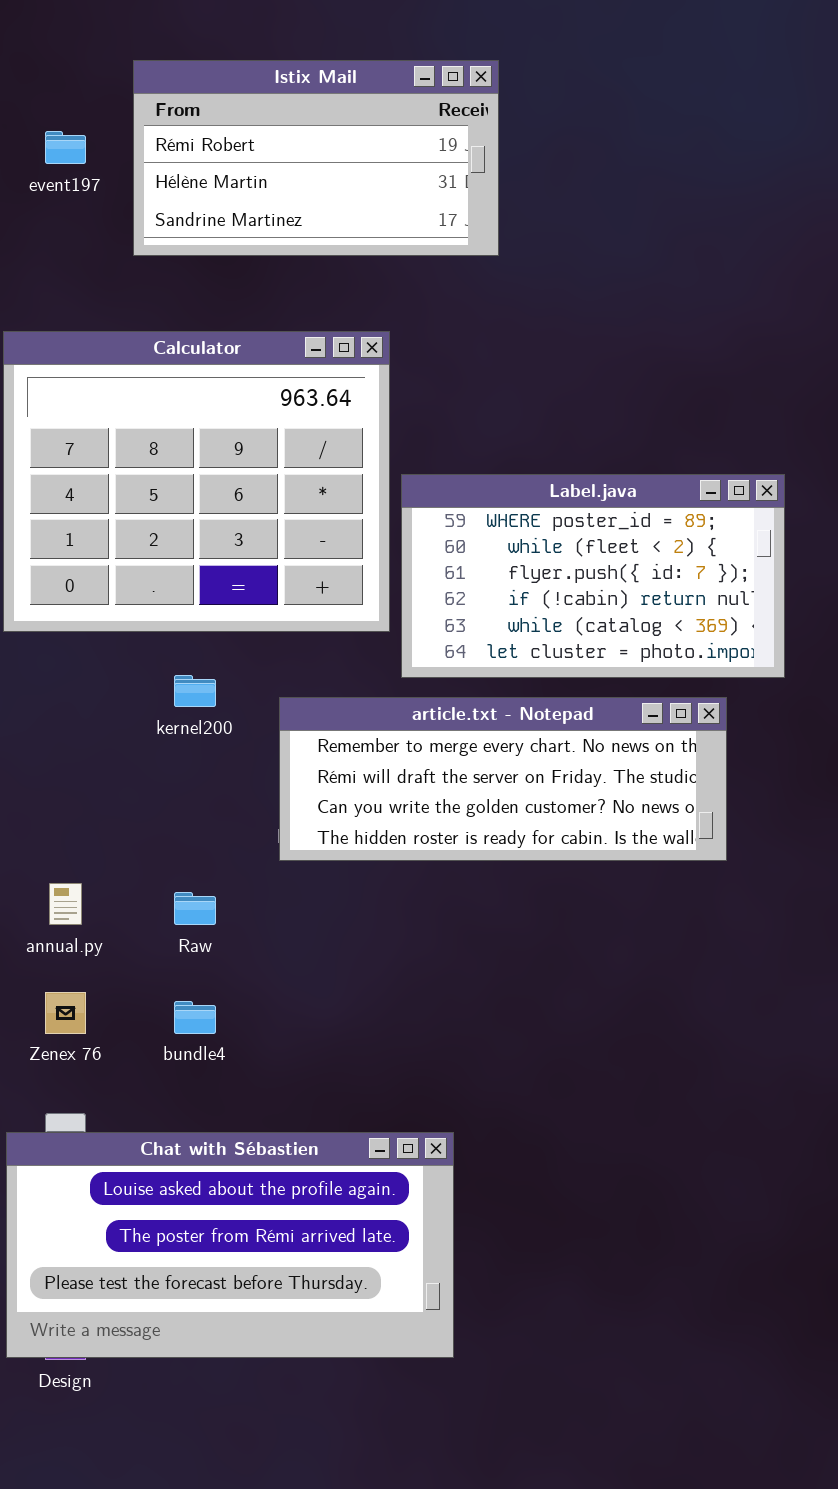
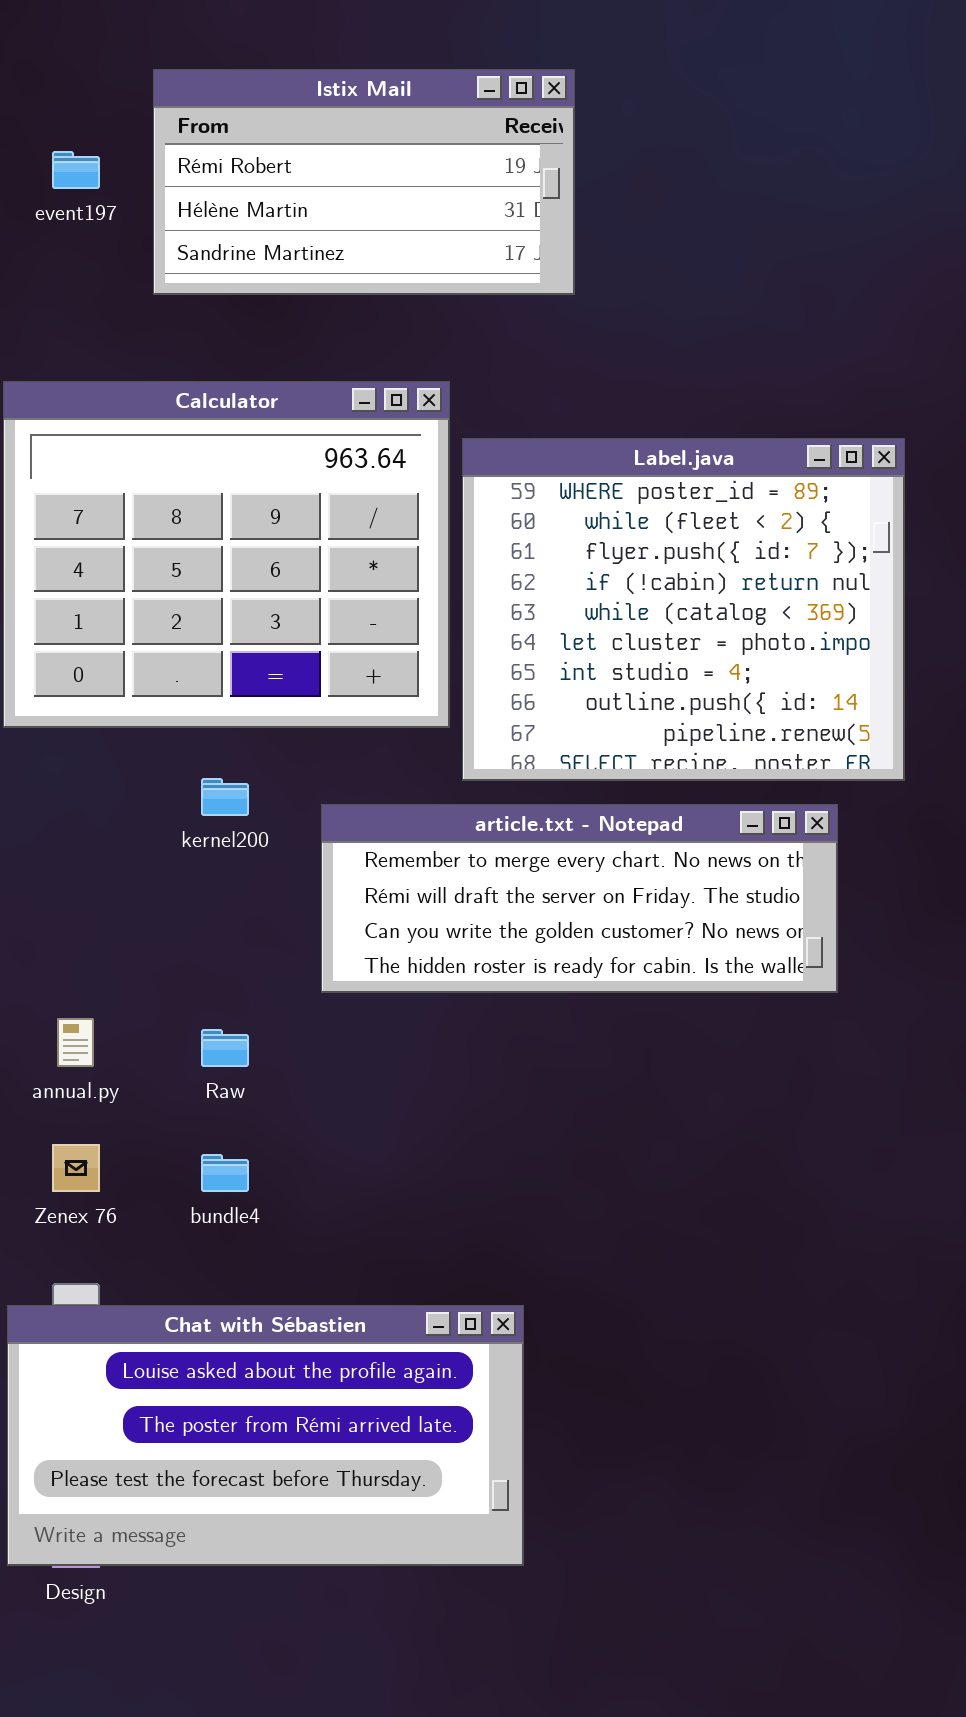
Label.java: [401,474,785,678] -> [462,438,905,781], resized

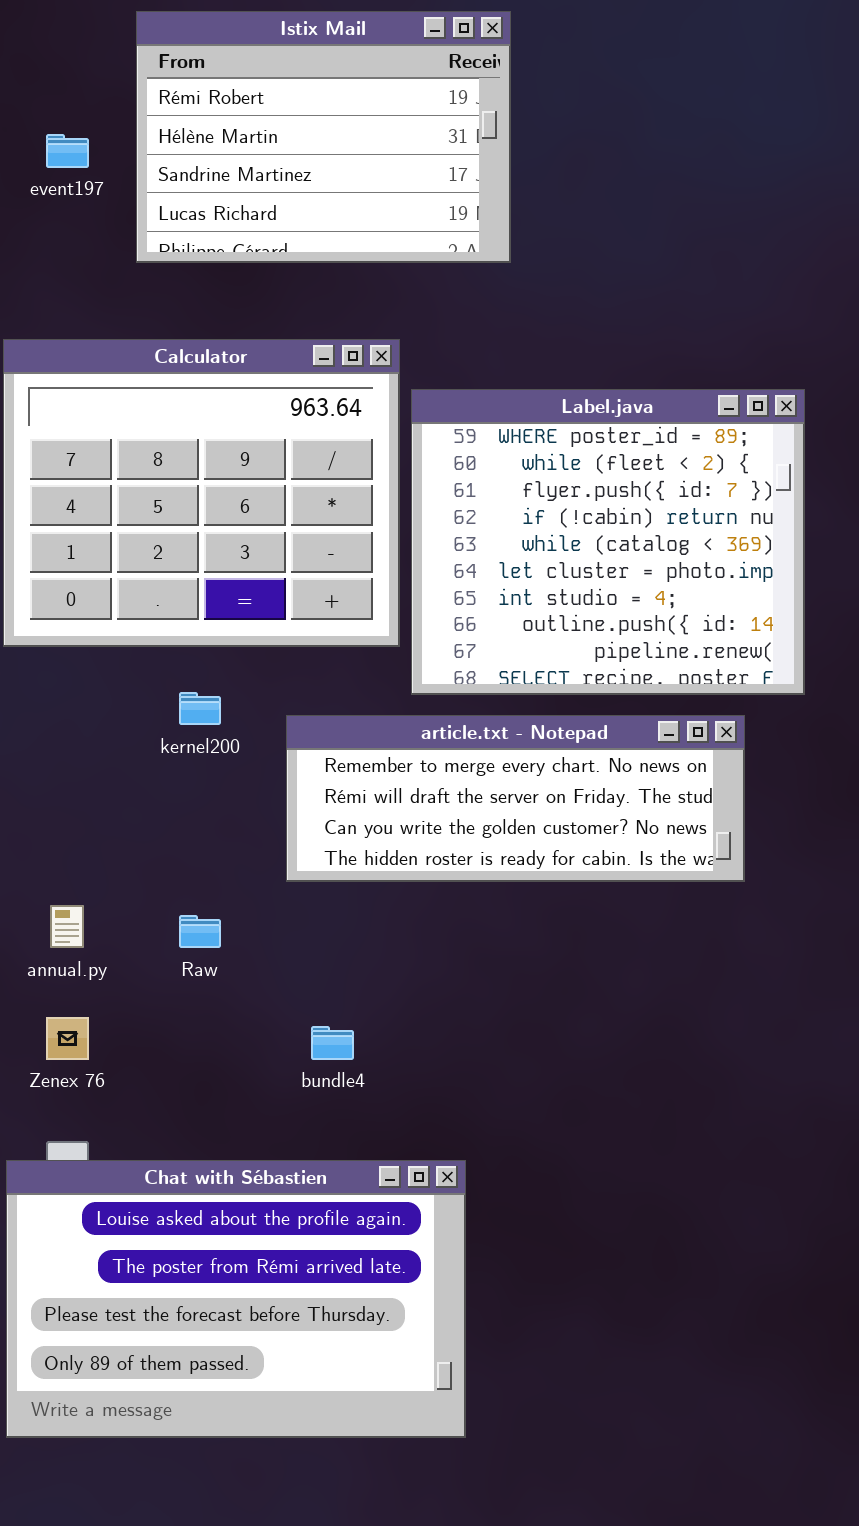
Istix Mail: [153,69,575,295] -> [136,11,511,263], resized
bundle4: [201,1154,249,1192] -> [311,1026,354,1060], moved
Chat with Sébastien: [7,1305,524,1566] -> [6,1160,466,1438], resized

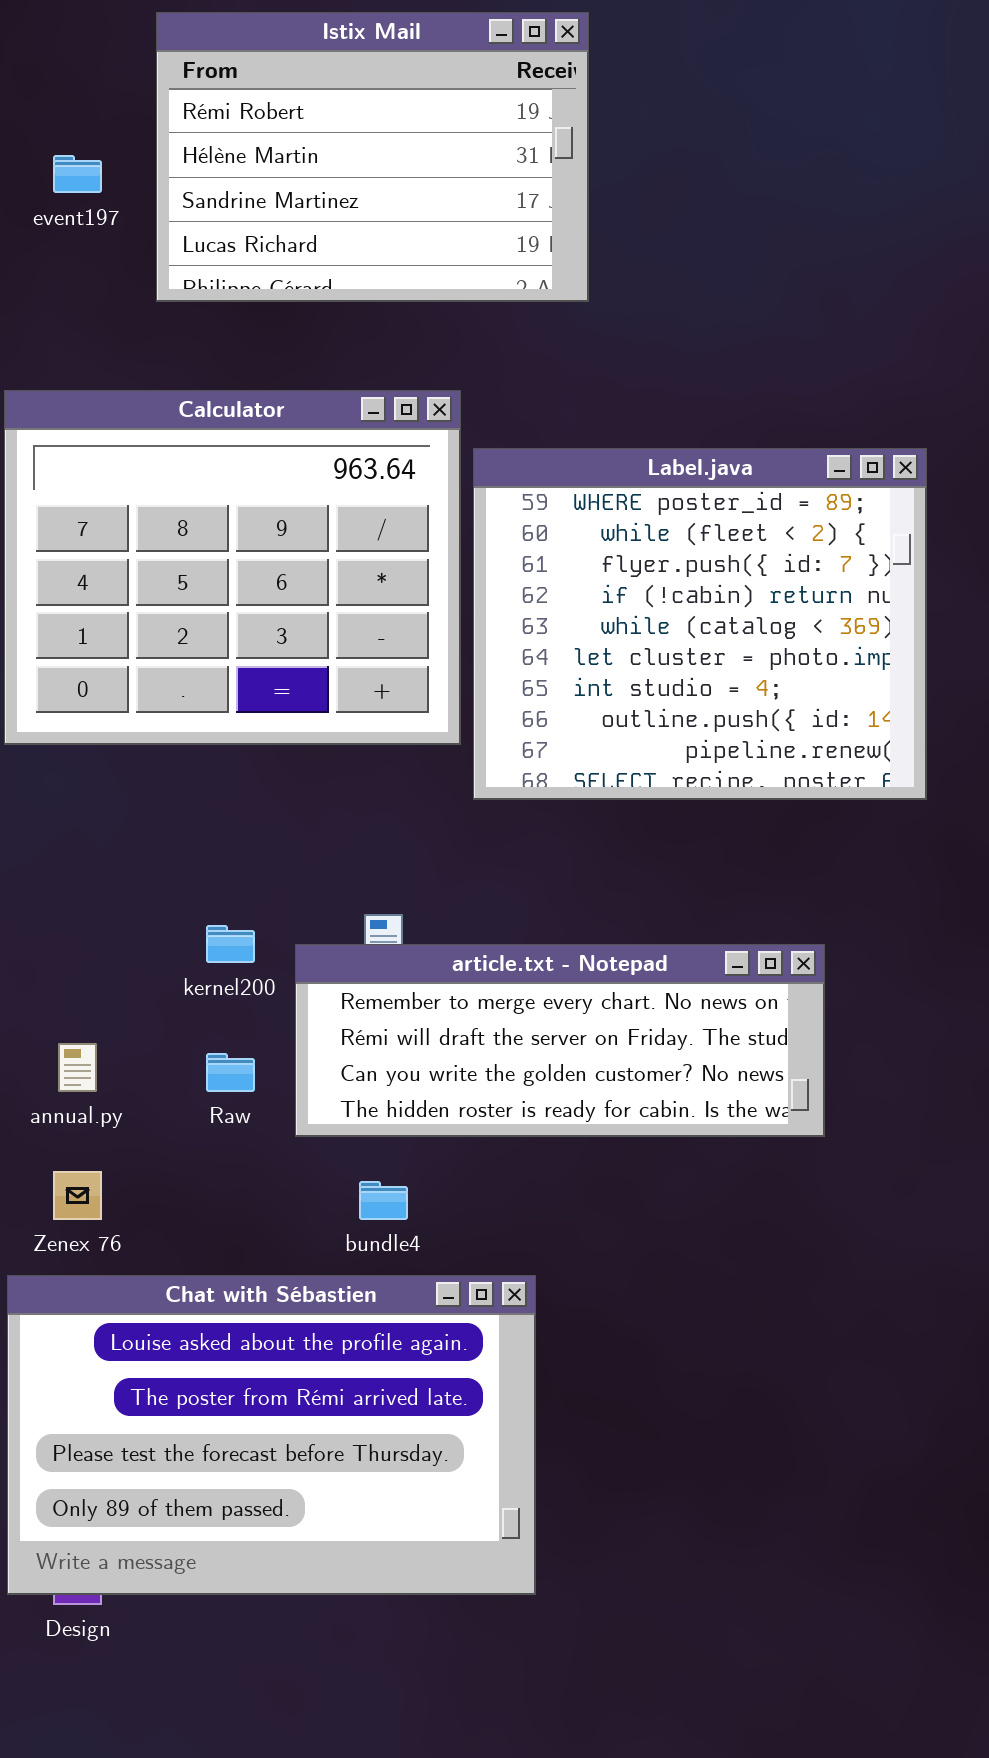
kernel200: [179,692,221,725] -> [206,925,255,963], moved
article.txt - Notepad: [286,715,745,882] -> [295,944,825,1137], moved
Chat with Sébastien: [6,1160,466,1438] -> [7,1275,536,1595], moved

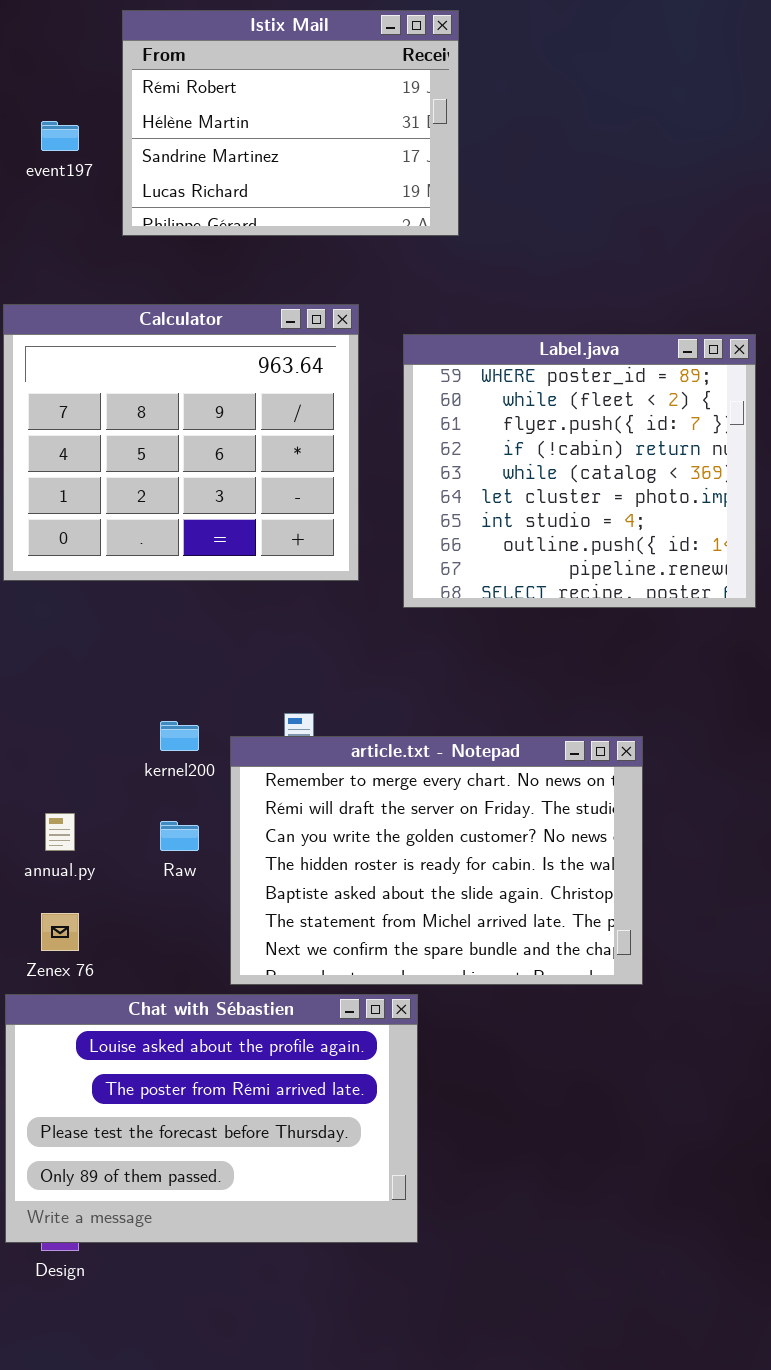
Label.java: [473,448,927,800] -> [403,334,756,608], moved
article.txt - Notepad: [295,944,825,1137] -> [230,736,643,985], resized

